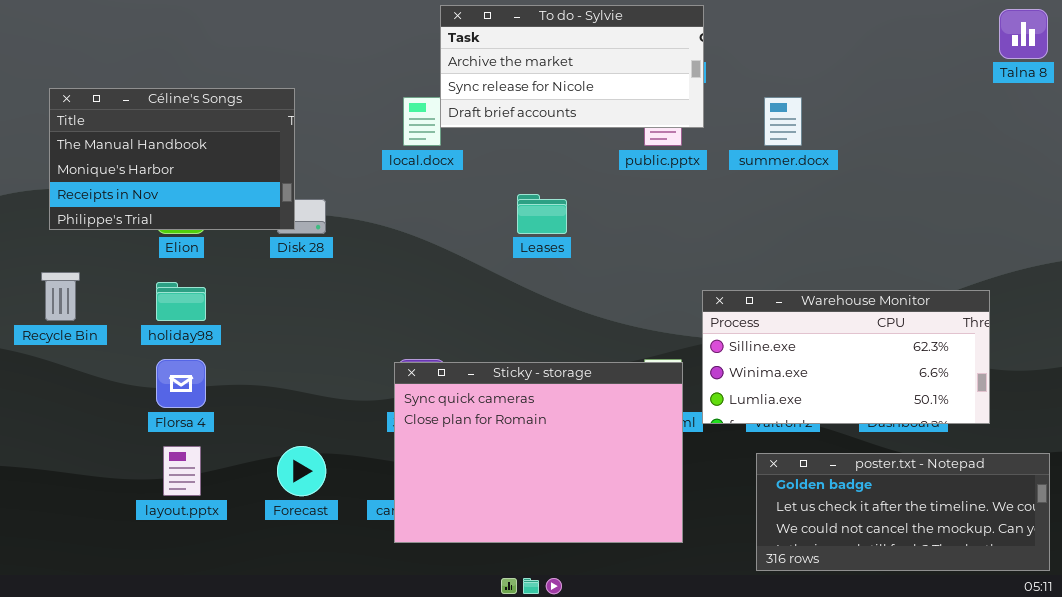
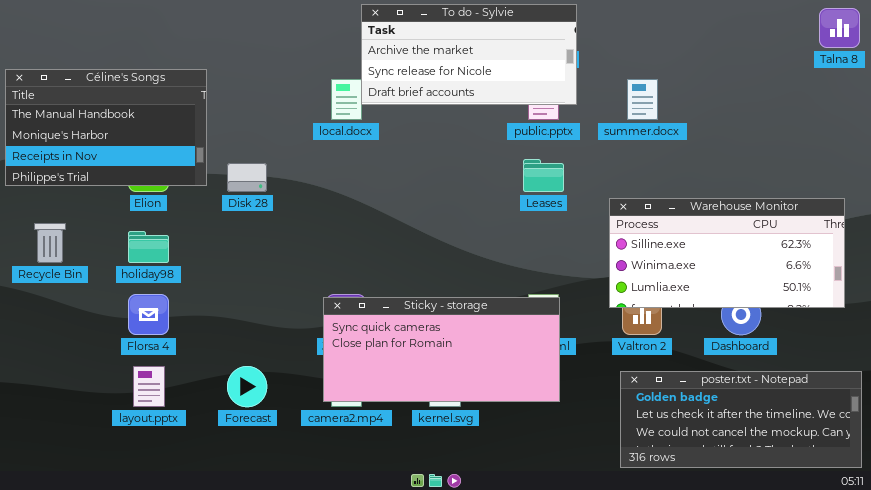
Céline's Songs: [49,88,295,230] -> [5,69,207,186], moved
Leases: [517,194,567,234] -> [523,159,564,192], moved
Warehouse Monitor: [702,290,990,424] -> [609,198,845,308], moved
Sticky - storage: [394,362,683,543] -> [323,297,560,402], resized

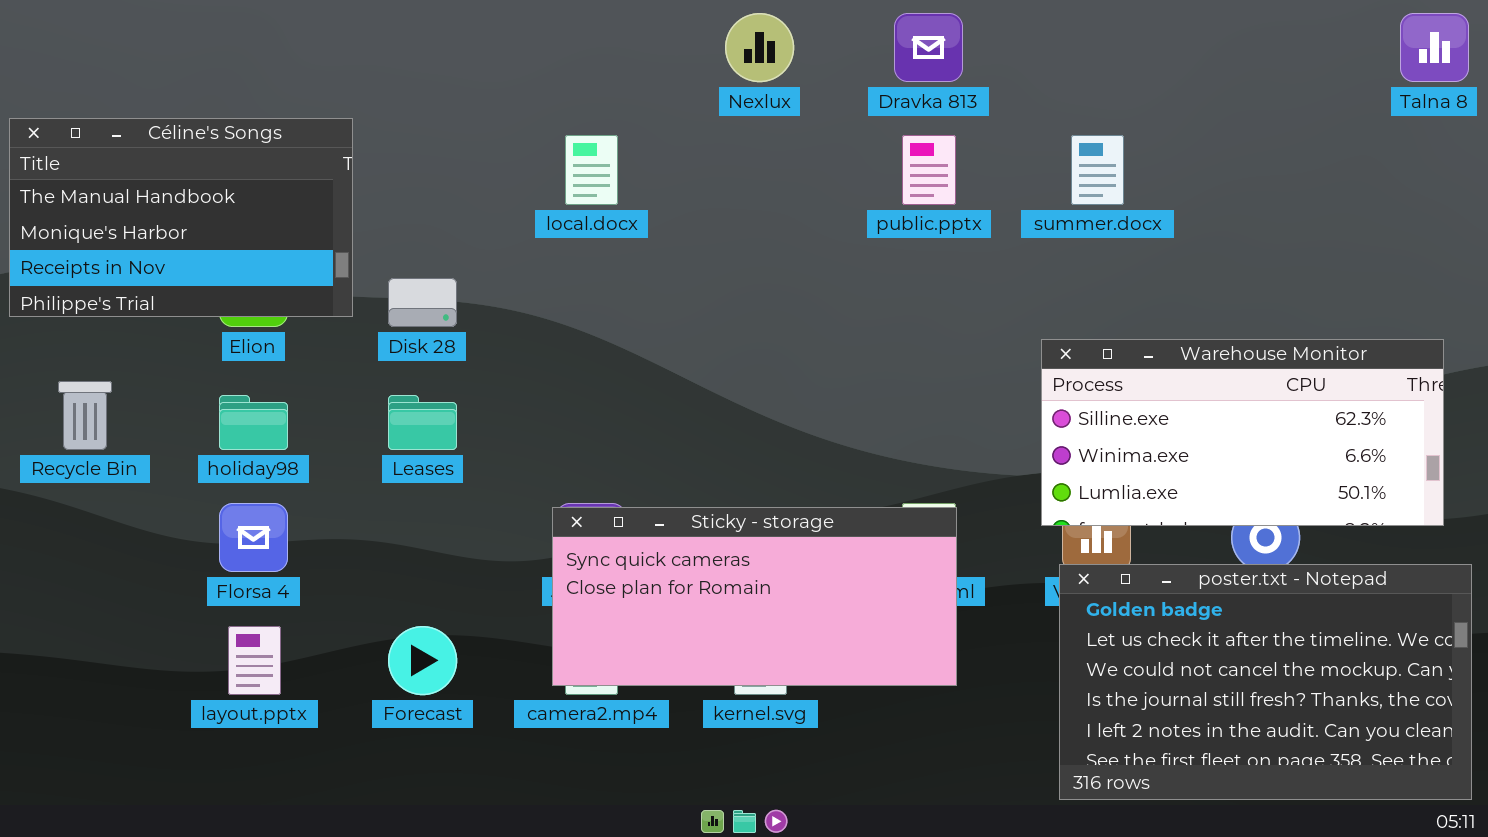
To do - Sylvie: [361,4,577,105] -> none, closed
Leases: [523,159,564,192] -> [388,395,457,450], moved
poster.txt - Notepad: [620,371,862,468] -> [1059,564,1472,800], resized

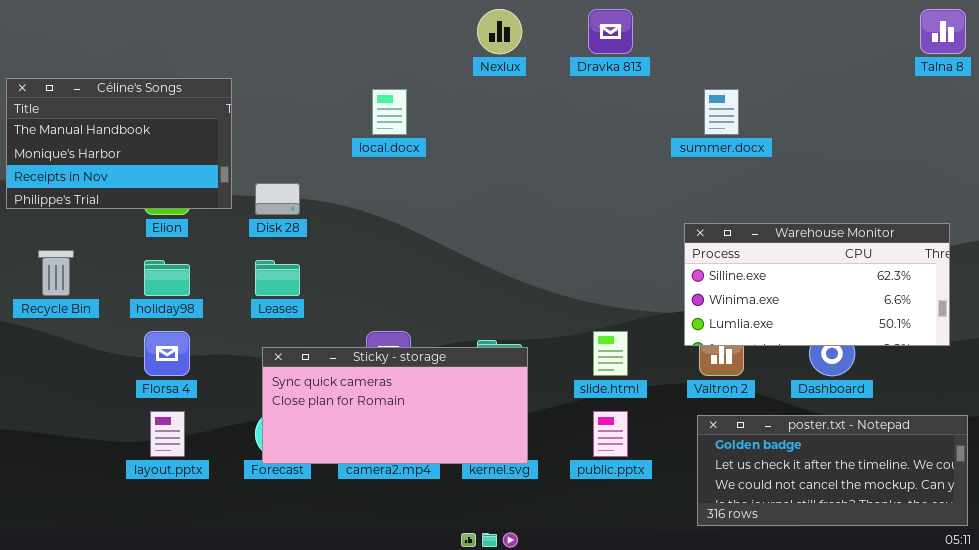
public.pptx: [902,135,956,205] -> [593,411,628,457], moved
Sticky - storage: [552,507,957,686] -> [262,347,528,464], moved
poster.txt - Notepad: [1059,564,1472,800] -> [697,415,968,526], resized

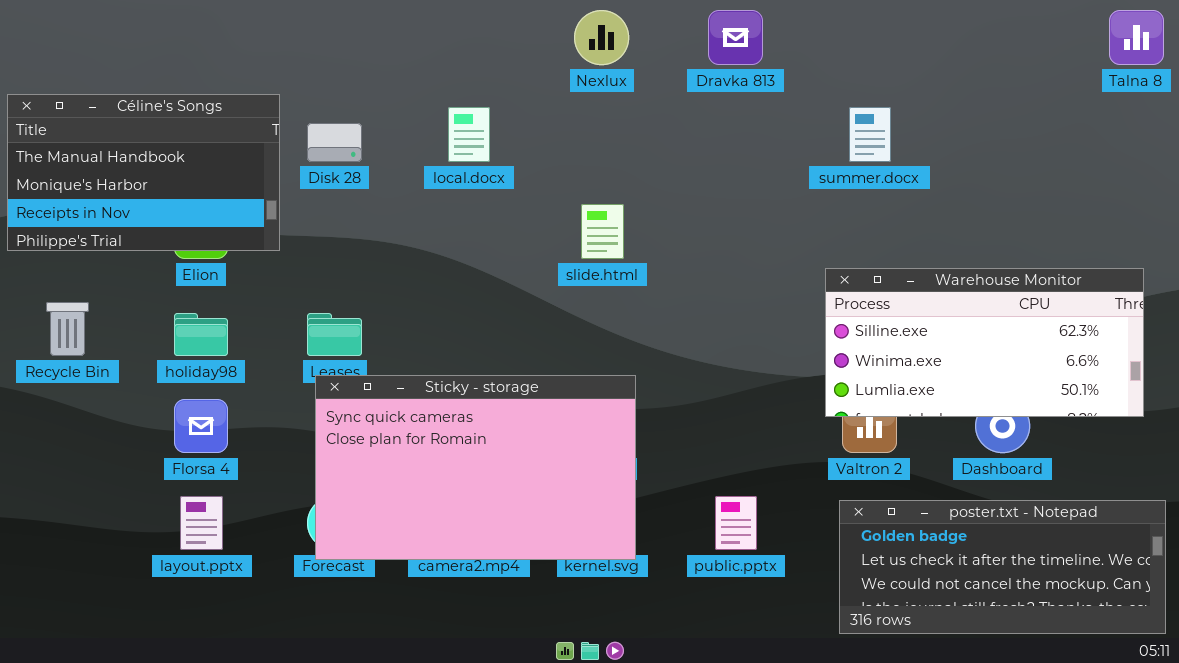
Disk 28: [255,183,300,215] -> [307,123,362,162], moved
slide.html: [593,331,628,376] -> [581,204,624,259], moved
Sticky - storage: [262,347,528,464] -> [315,375,636,560], resized

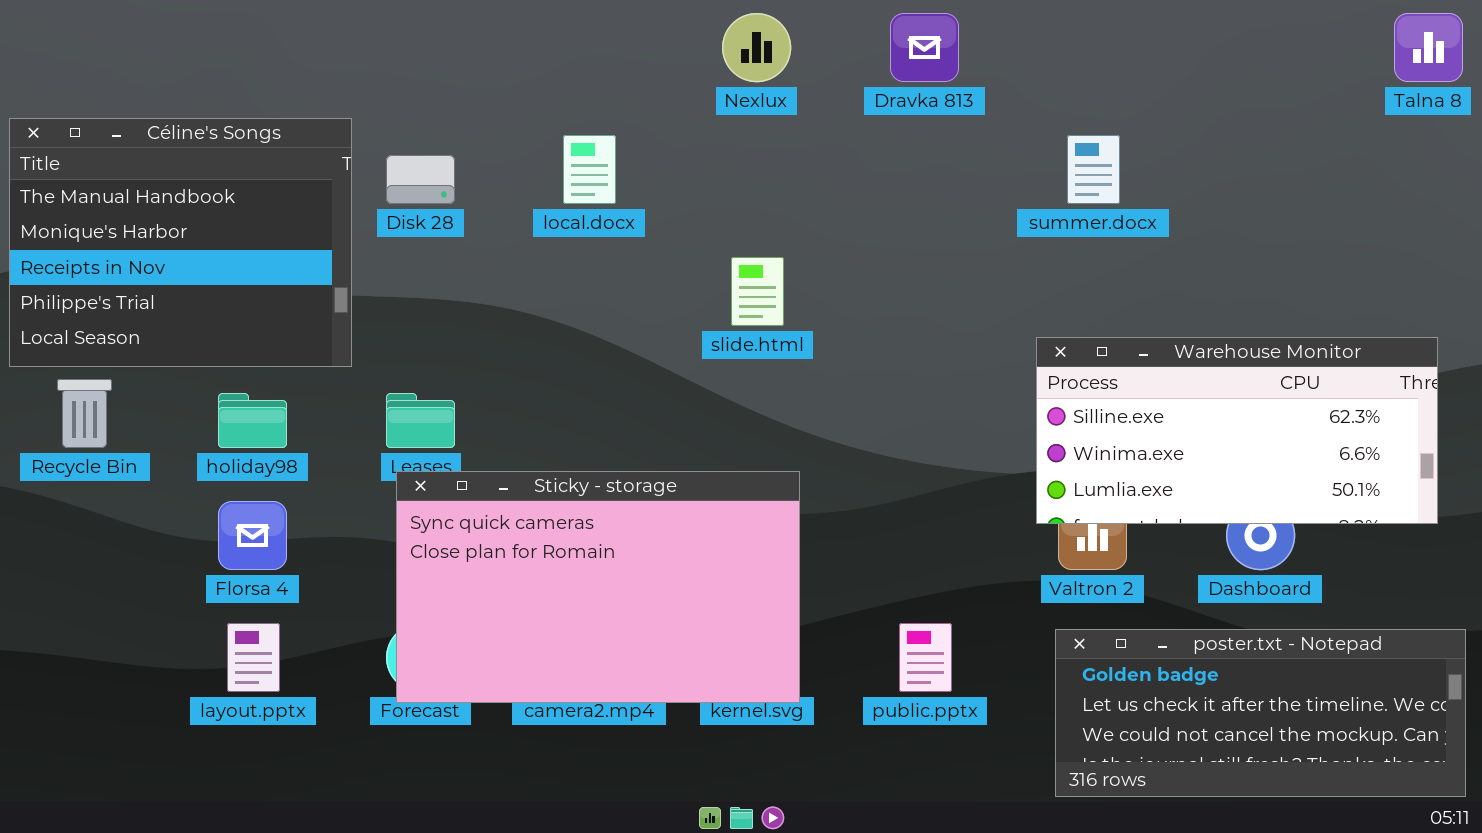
Céline's Songs: [7,94,280,251] -> [9,118,352,367], resized

